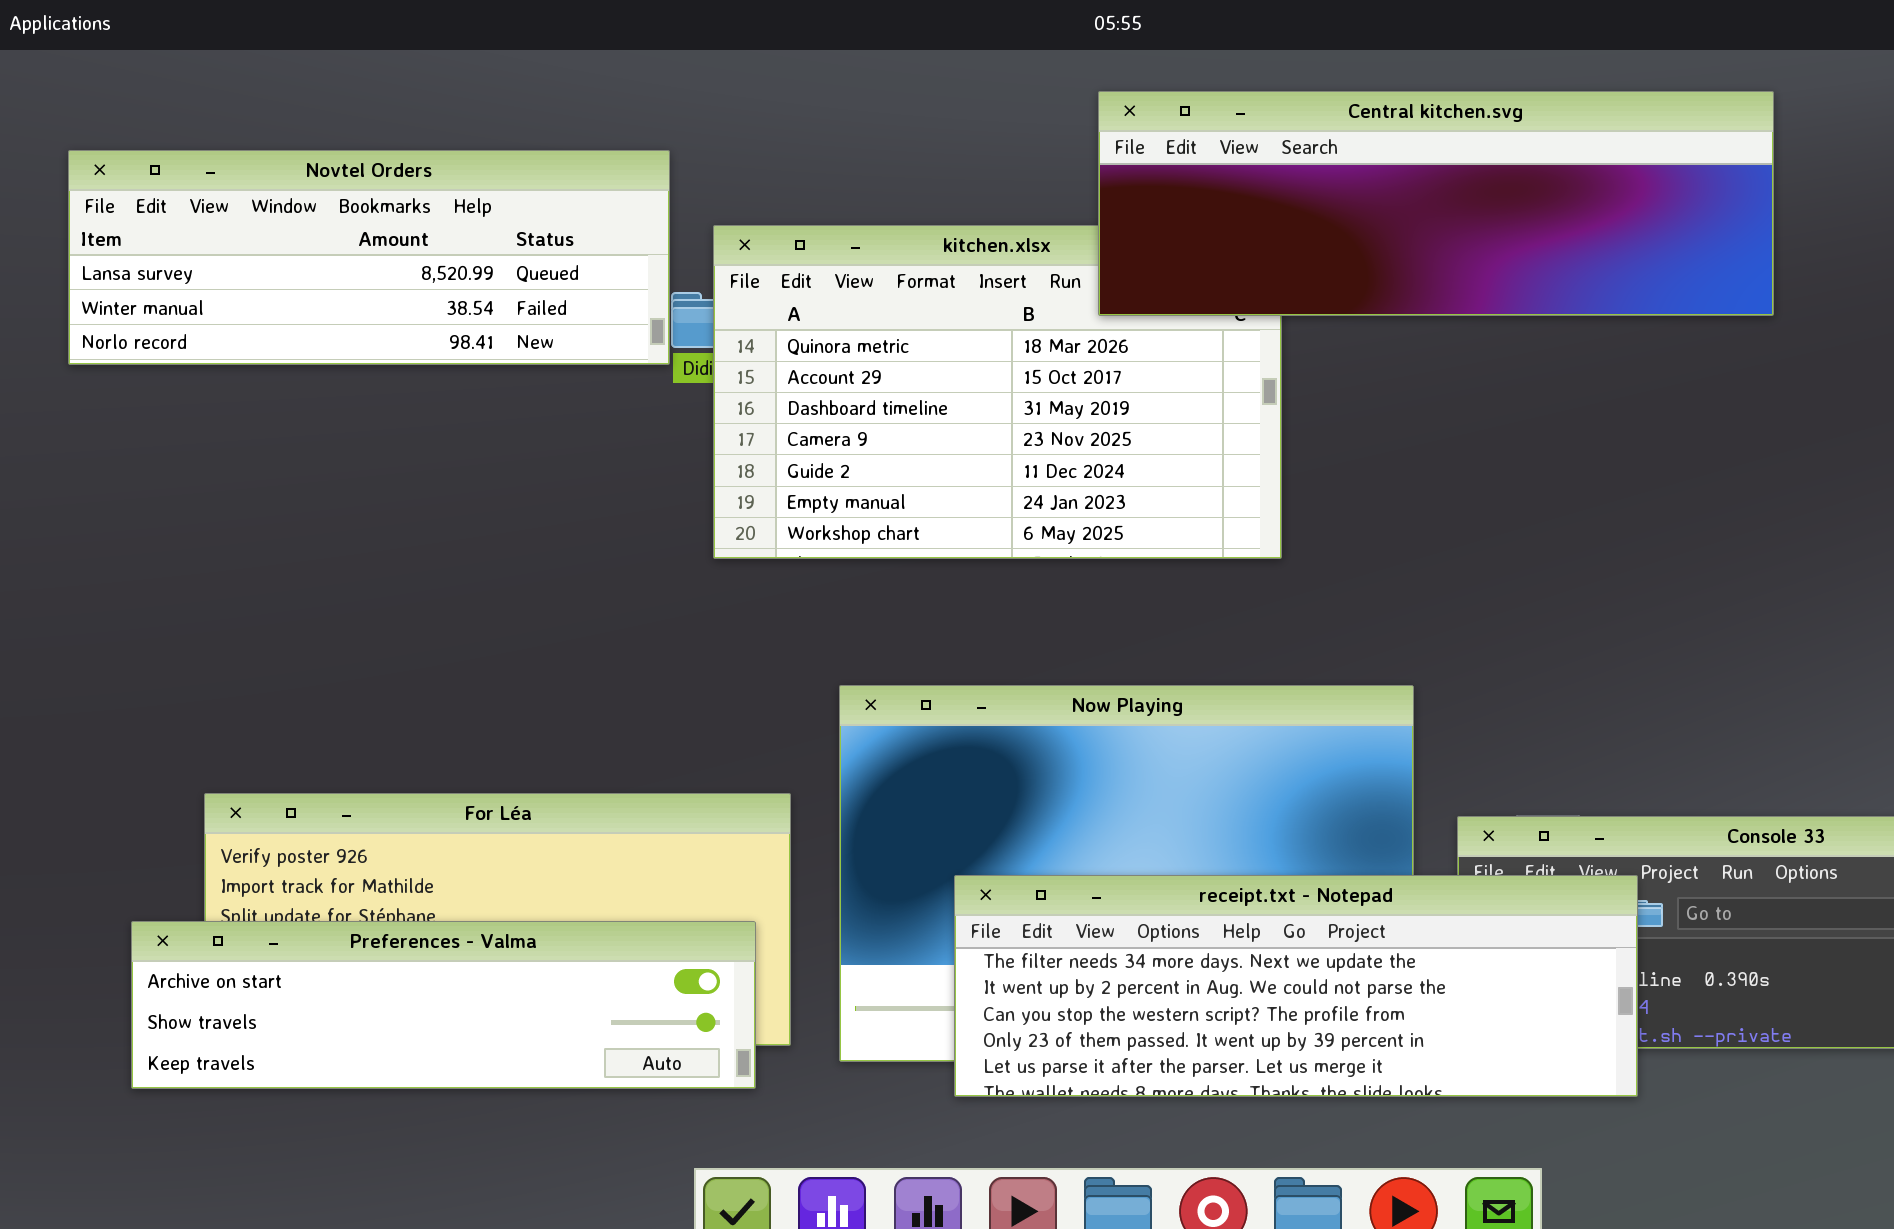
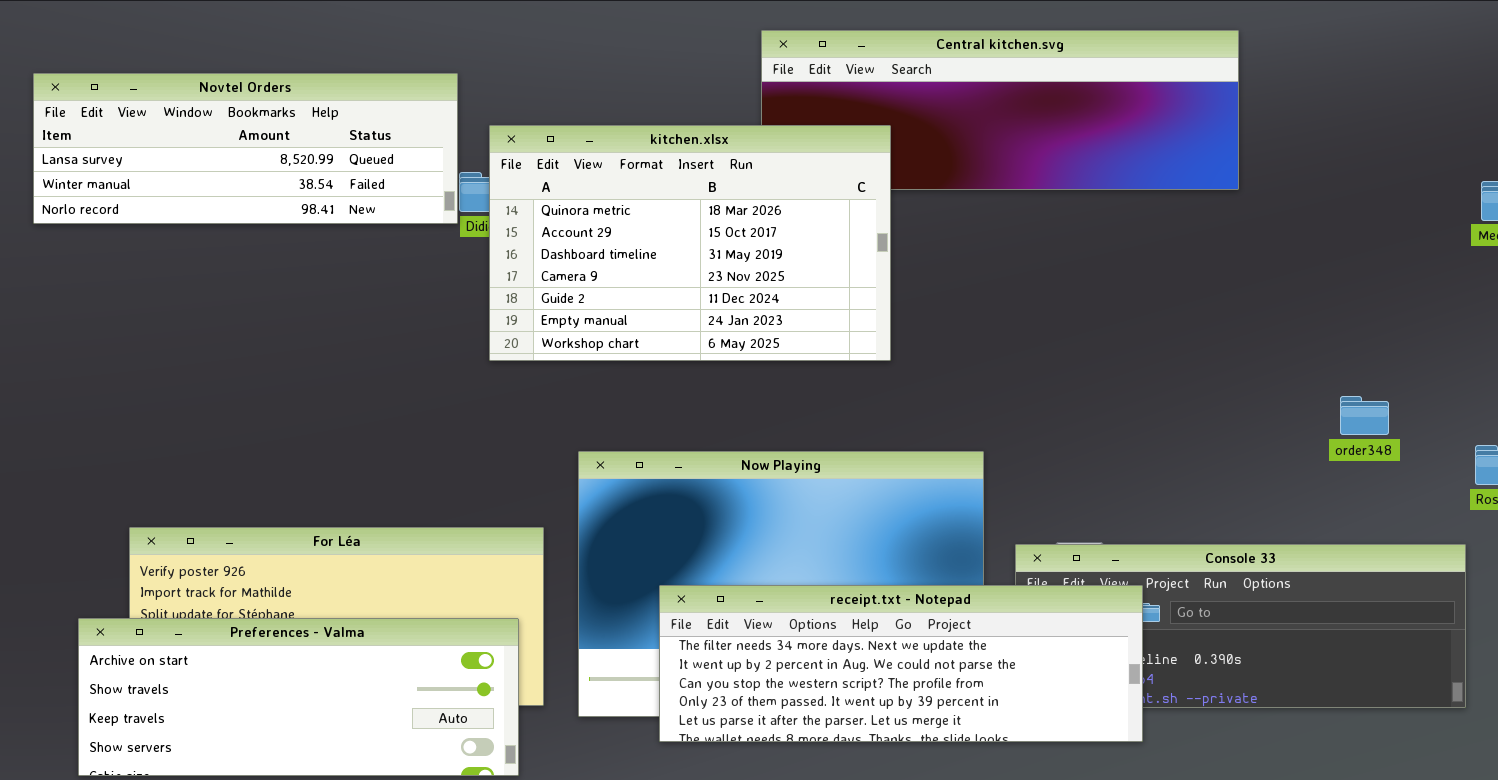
kitchen.xlsx: [713,225,1282,559] -> [489,125,891,361], raised
Preferences - Valma: [131,921,756,1089] -> [78,618,519,776], resized

